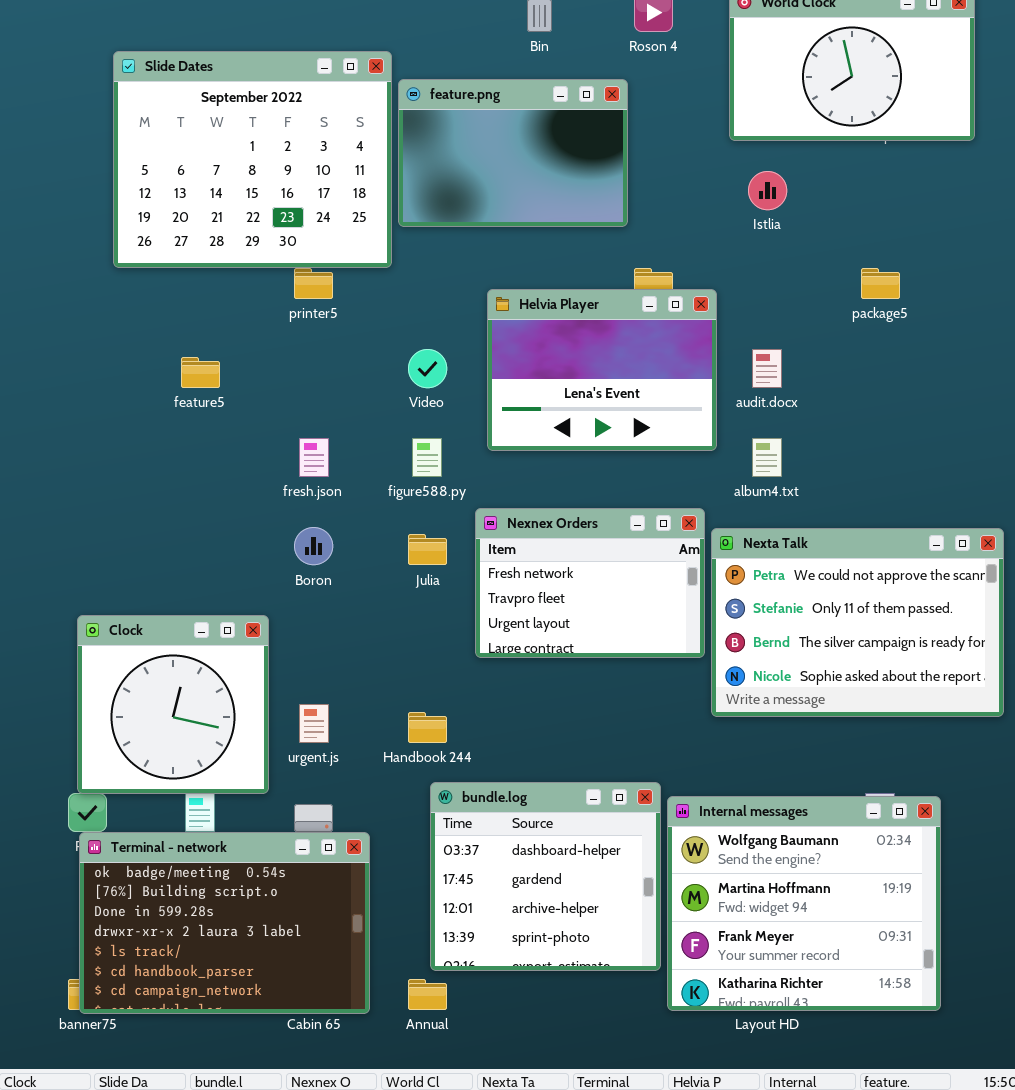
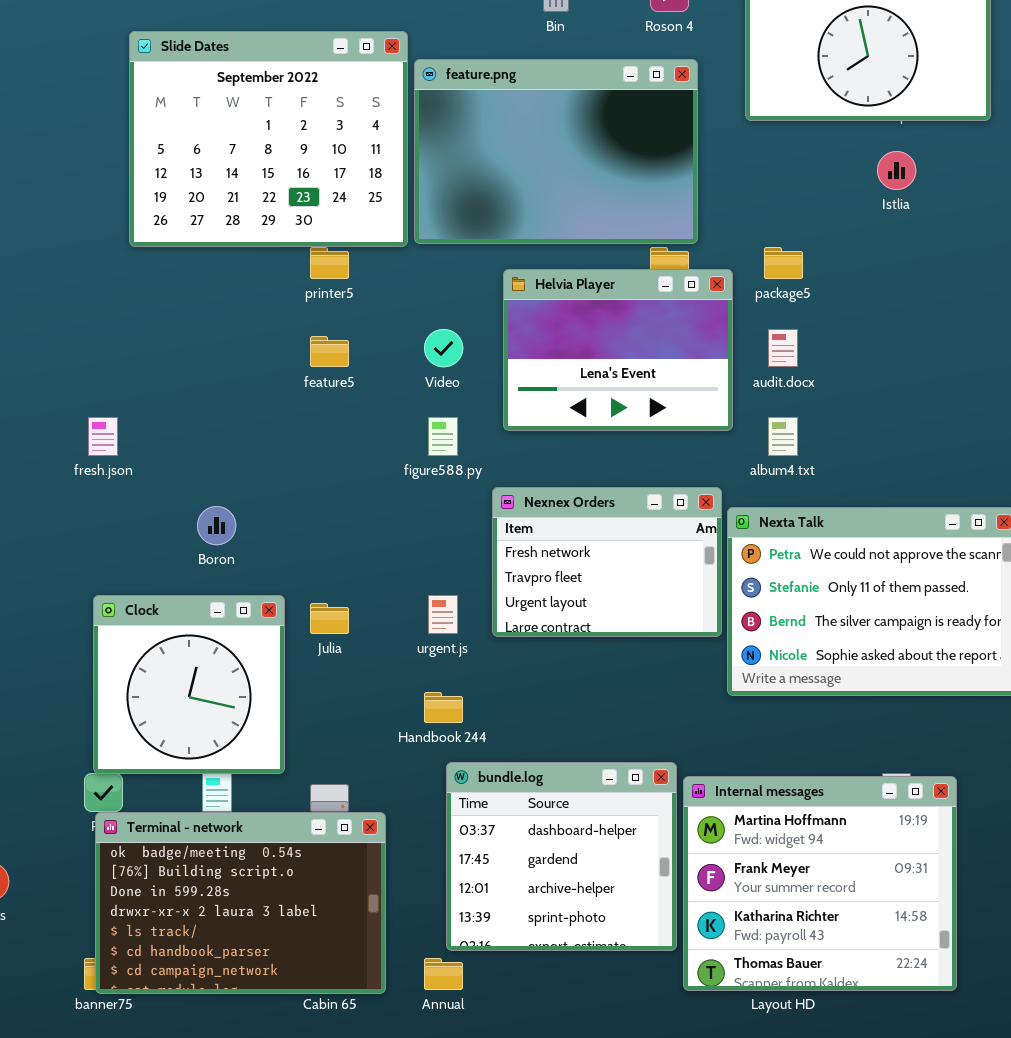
feature.png: [398,79,628,227] -> [414,59,698,244], resized
Istlia: [748,171,787,210] -> [877,151,916,190], moved
package5: [861,268,900,299] -> [764,247,803,279], moved
feature5: [181,357,220,388] -> [310,336,349,367], moved
fresh.json: [299,438,329,477] -> [88,417,118,456], moved
Boron: [294,527,333,565] -> [197,506,236,545], moved
Julia: [408,534,447,565] -> [310,603,349,634], moved
urgent.js: [299,704,329,743] -> [428,595,458,634], moved
Internal messages: [667,796,941,1011] -> [683,776,957,991], scrolled down 1 row

